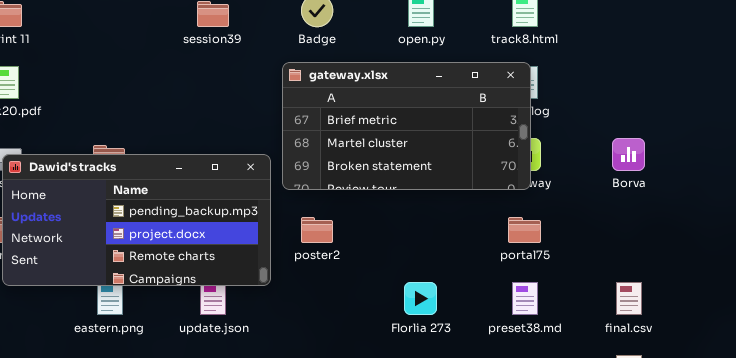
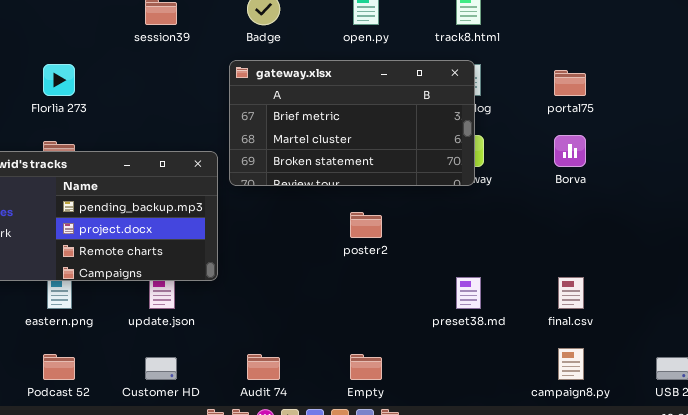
poster2: [301,217,333,243] -> [350,212,382,238], moved
portal75: [508,217,541,243] -> [554,70,586,96], moved
Florlia 273: [404,282,437,315] -> [43,64,75,96], moved

